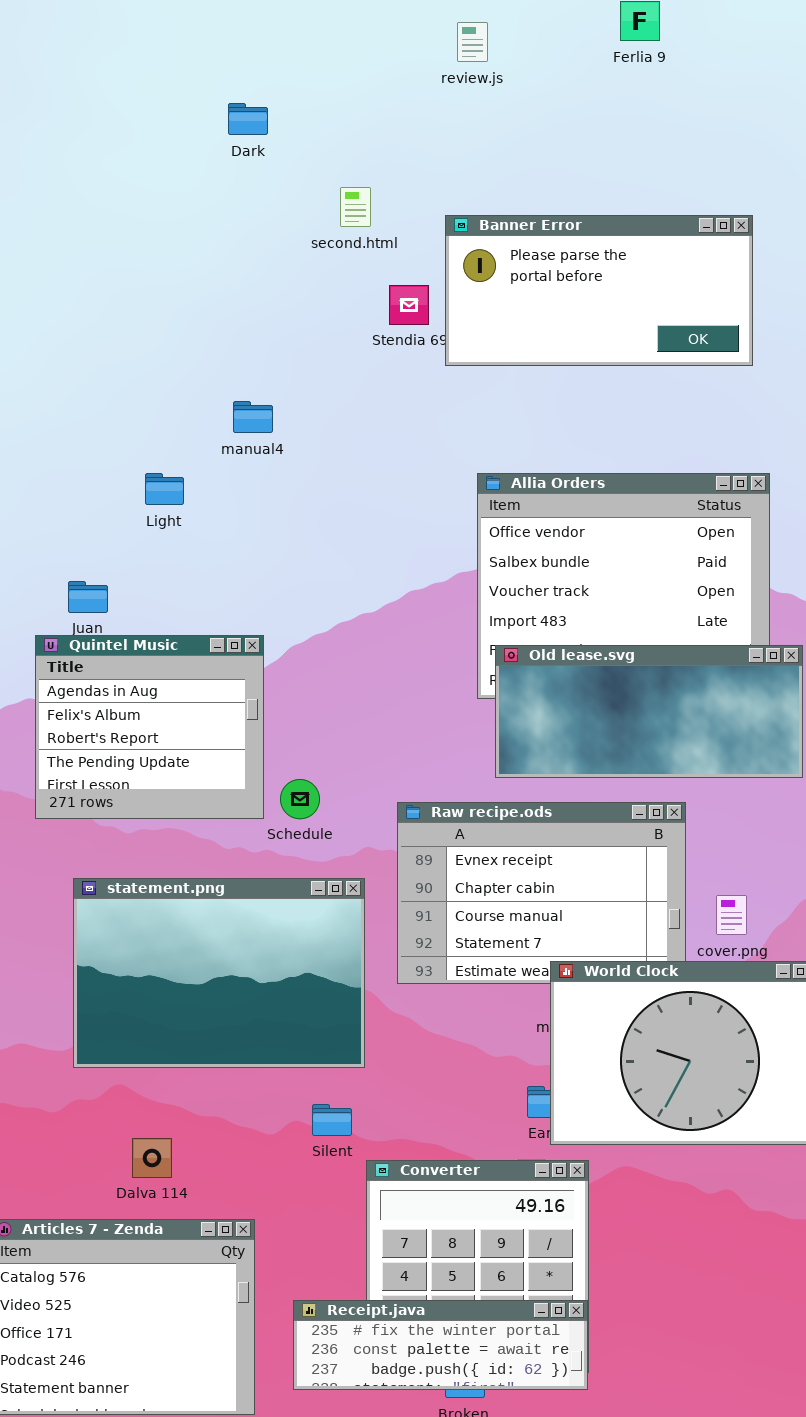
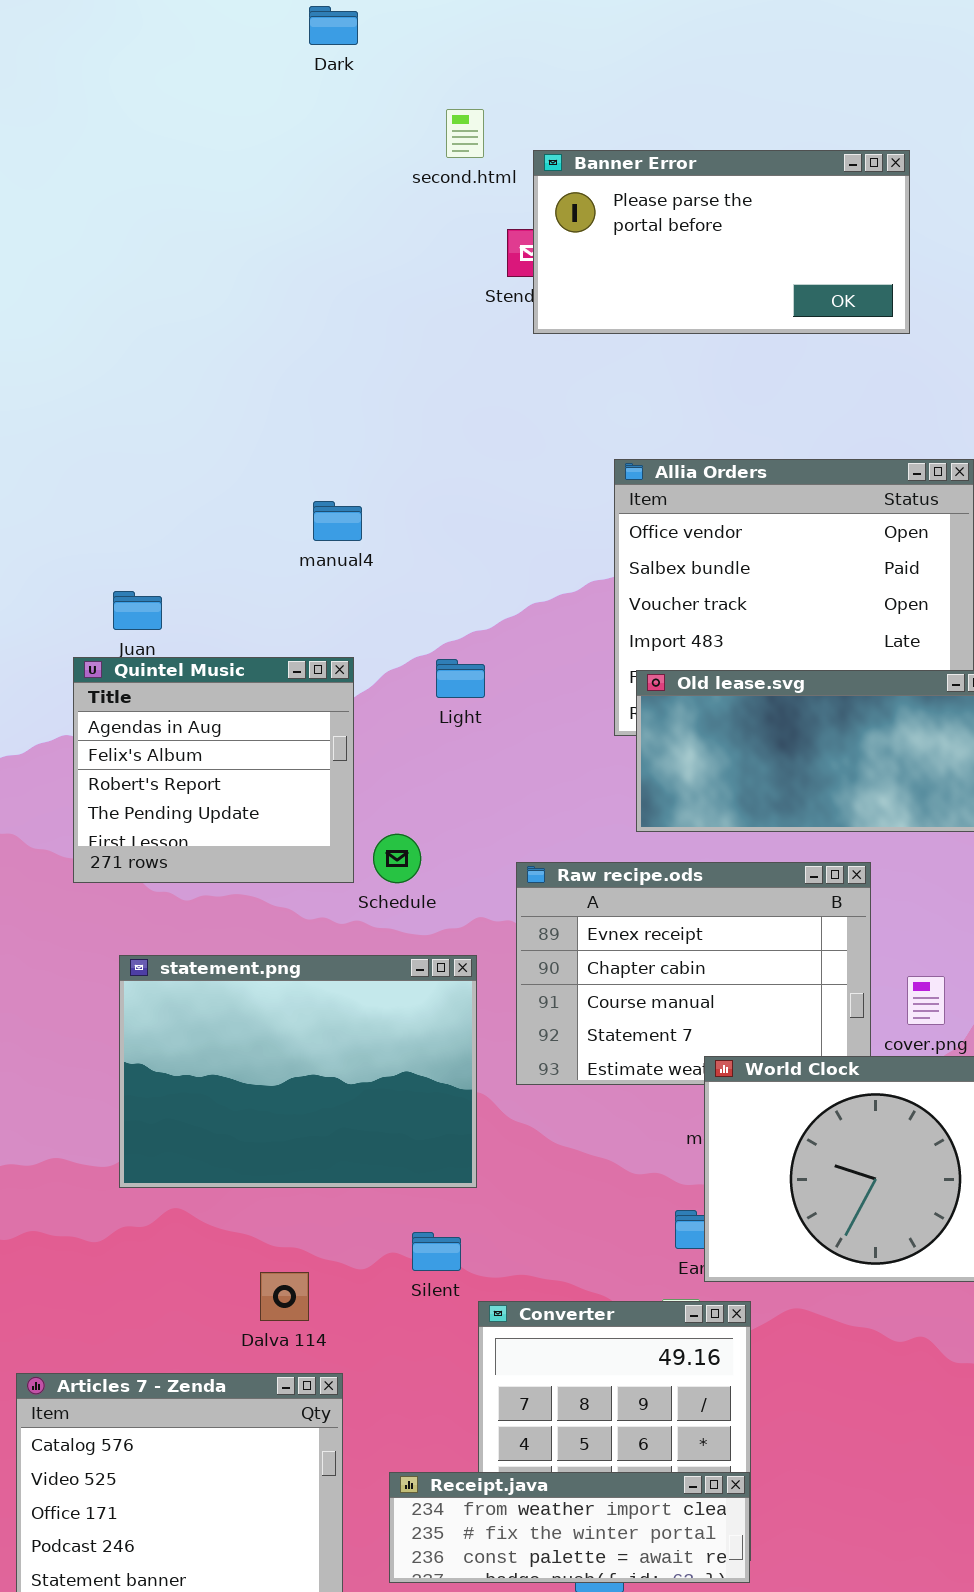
Banner Error: [445,215,753,366] -> [533,150,910,334], moved
manual4: [233,401,273,433] -> [313,501,362,541], moved
Light: [145,473,184,505] -> [436,659,485,698], moved
Dalva 114: [132,1138,172,1178] -> [260,1272,309,1321], moved
Receipt.java: [293,1300,588,1390] -> [389,1472,750,1583], scrolled up 1 row

